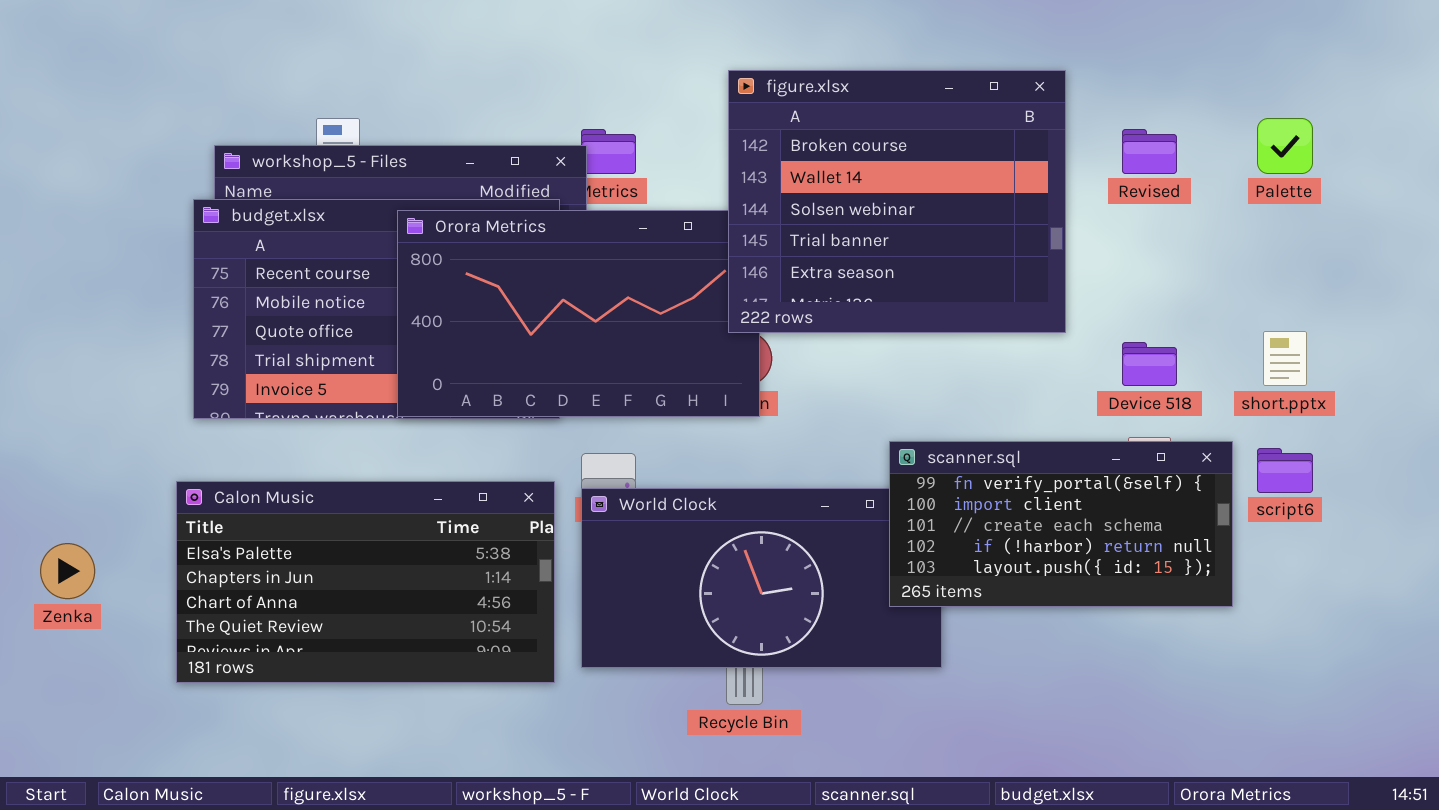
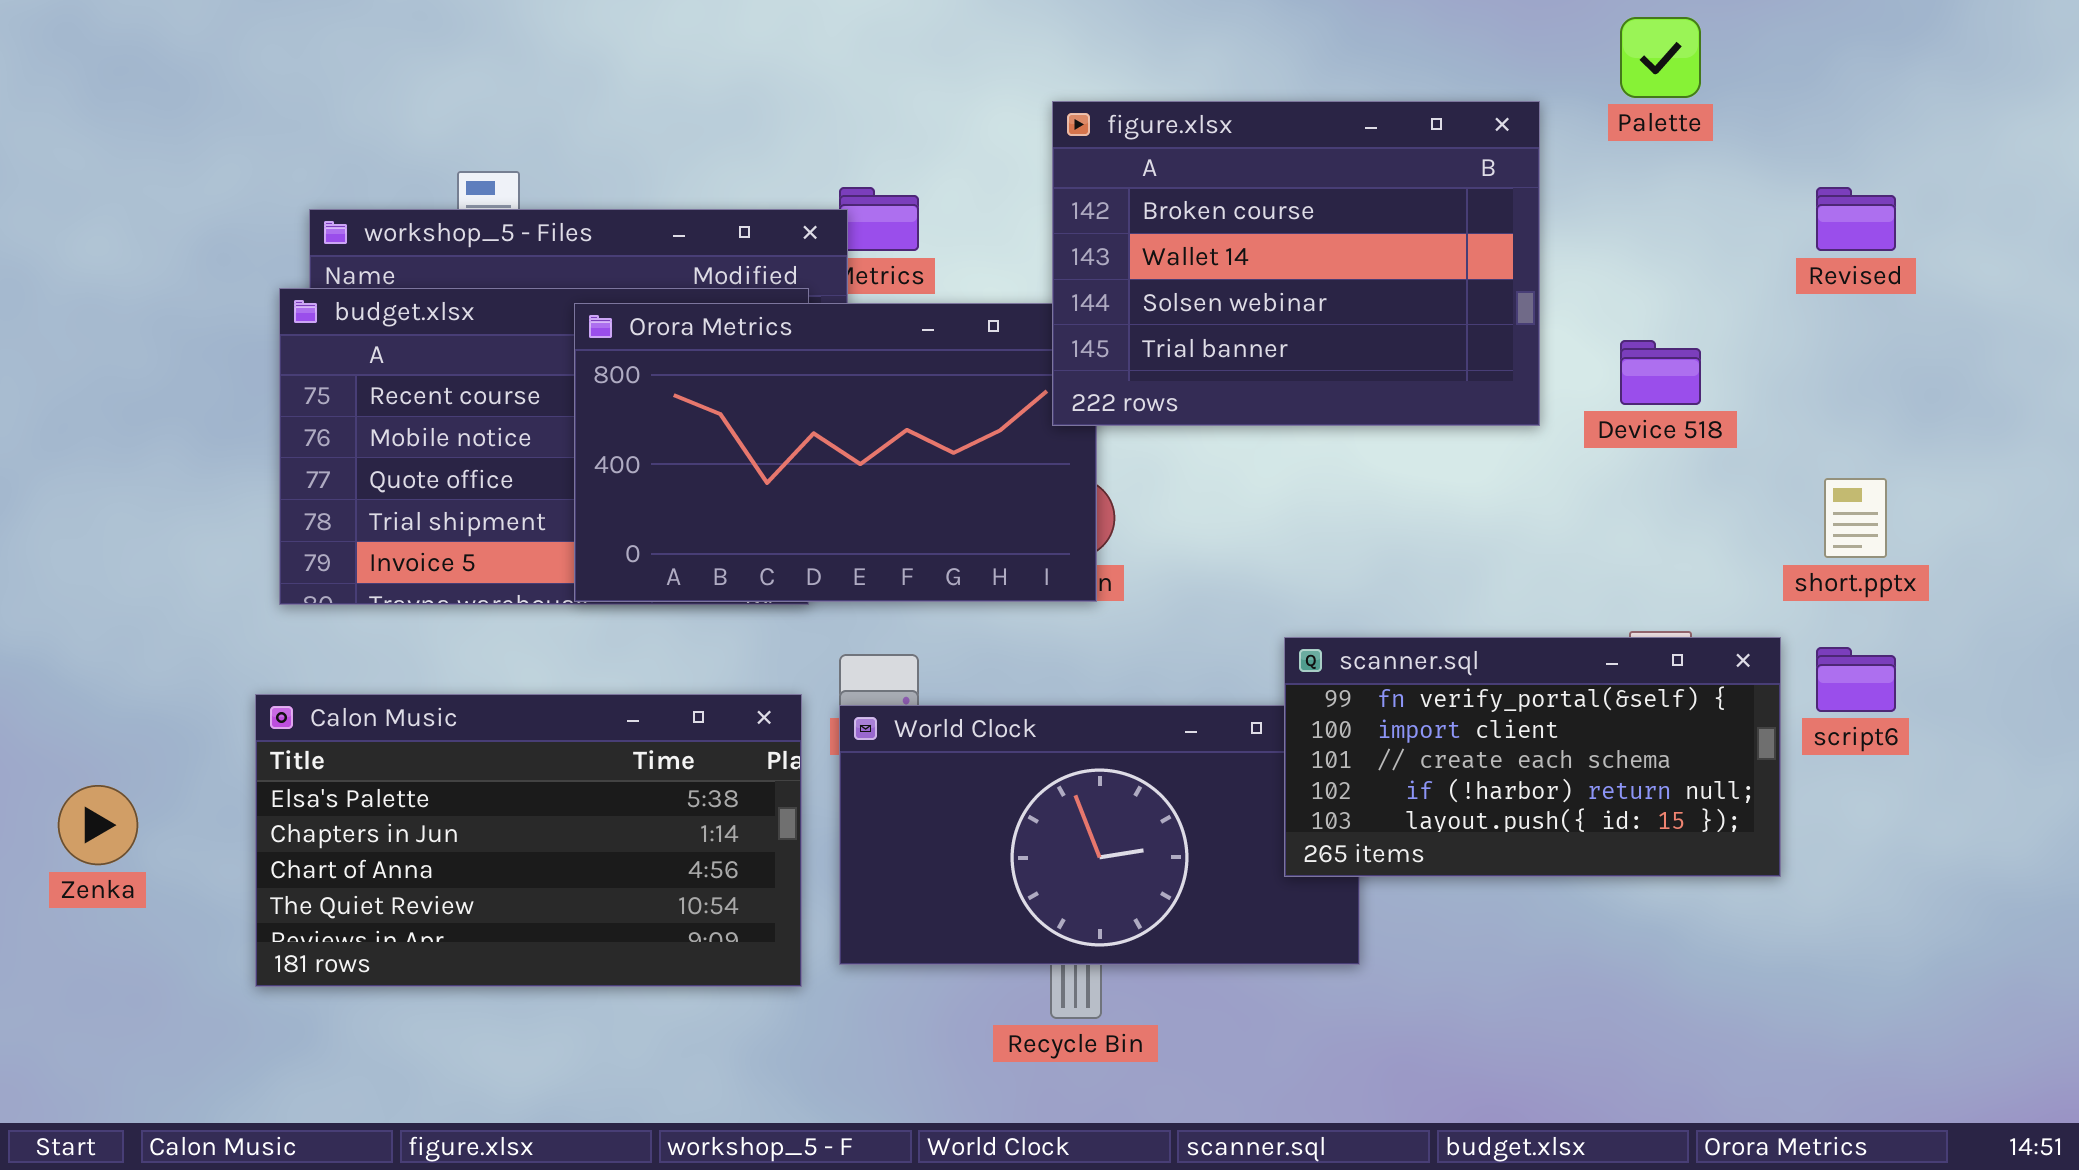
figure.xlsx: [728,70,1066,333] -> [1052,101,1540,426], resized
Palette: [1257,118,1313,174] -> [1620,17,1701,98], moved
Revised: [1122,129,1177,174] -> [1816,187,1896,251], moved
Device 518: [1122,342,1177,386] -> [1620,340,1701,405], moved

